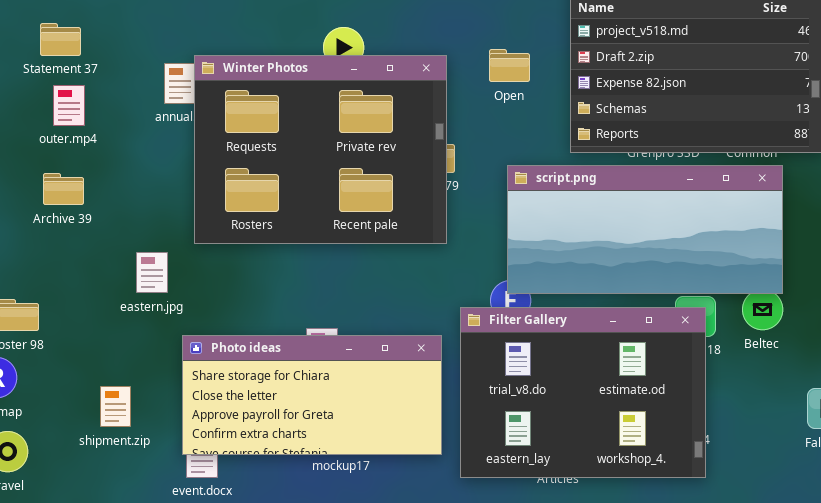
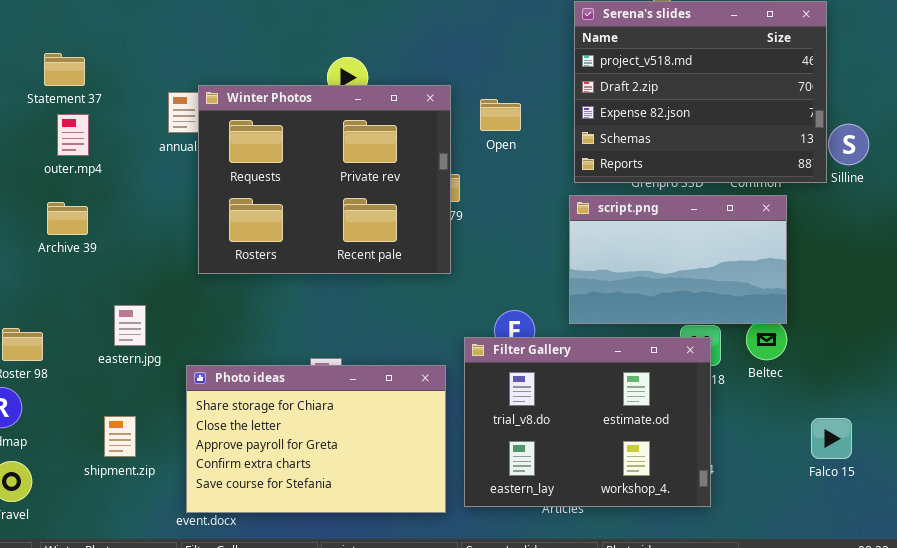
Open: [489,49,530,82] -> [480,99,521,131], moved
script.png: [507,165,783,294] -> [569,195,787,324], resized
eastern.jpg: [136,252,168,293] -> [114,305,146,346], moved
Photo ideas: [182,335,442,455] -> [186,365,446,513], resized

